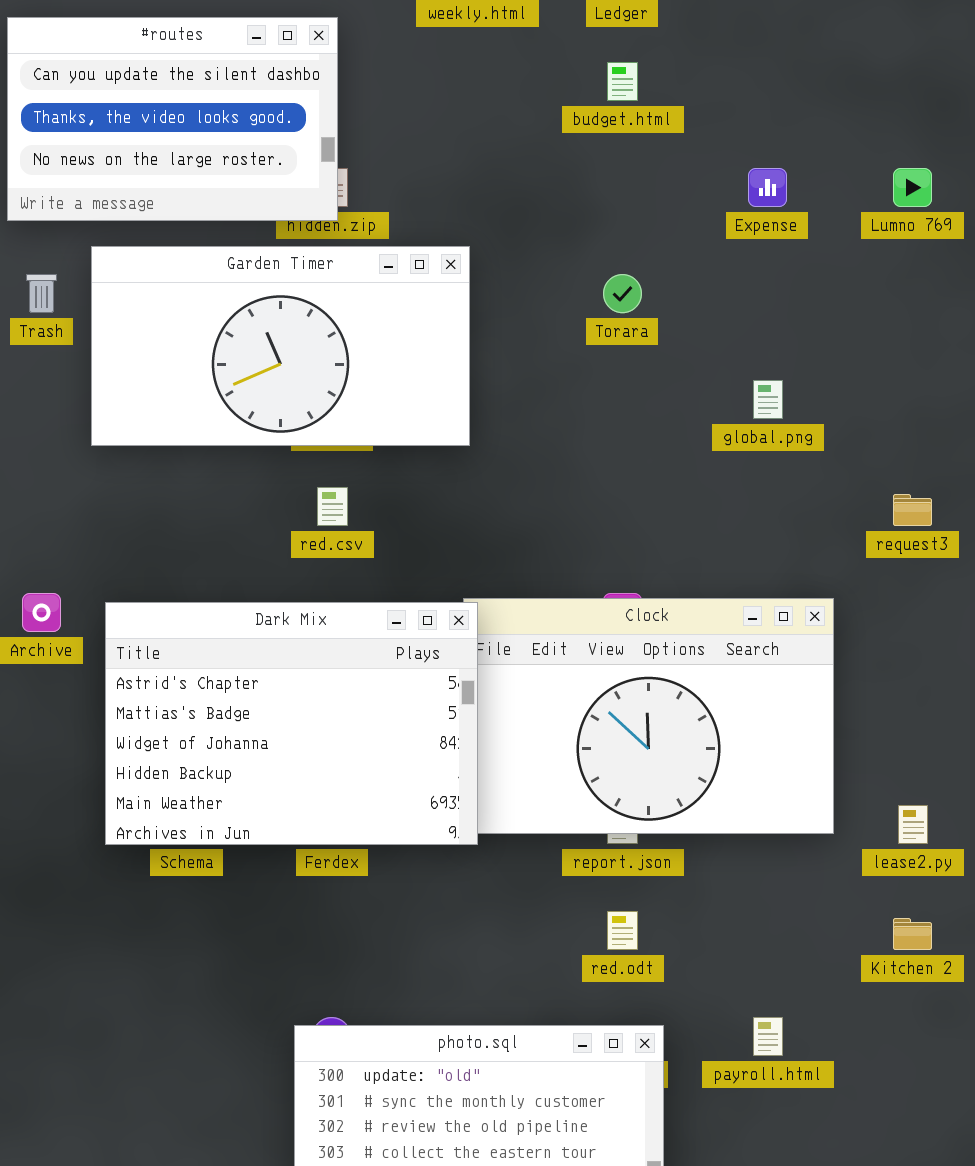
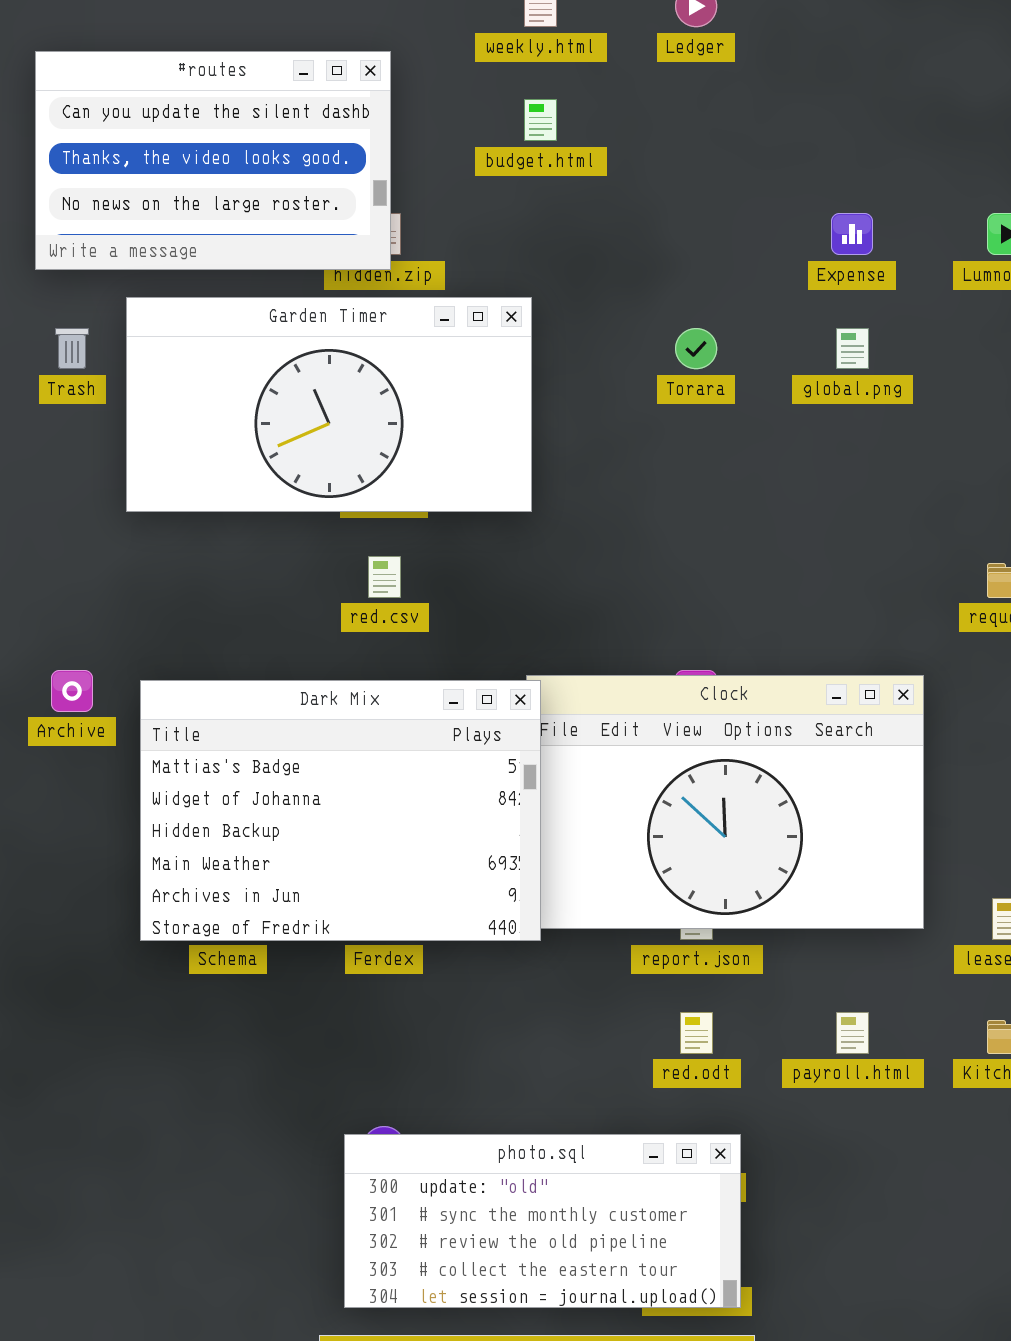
budget.html: [607,62,638,101] -> [524,99,557,141], moved
global.png: [753,380,783,419] -> [836,328,869,369], moved
Dark Mix: [105,602,478,845] -> [140,680,541,941], scrolled down 1 row
payroll.html: [753,1017,783,1056] -> [836,1012,869,1054], moved

